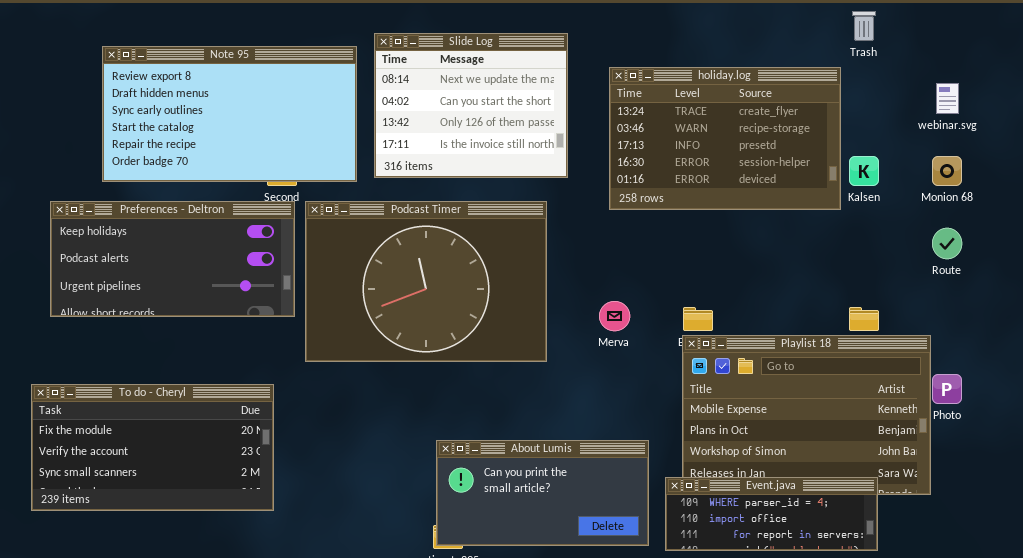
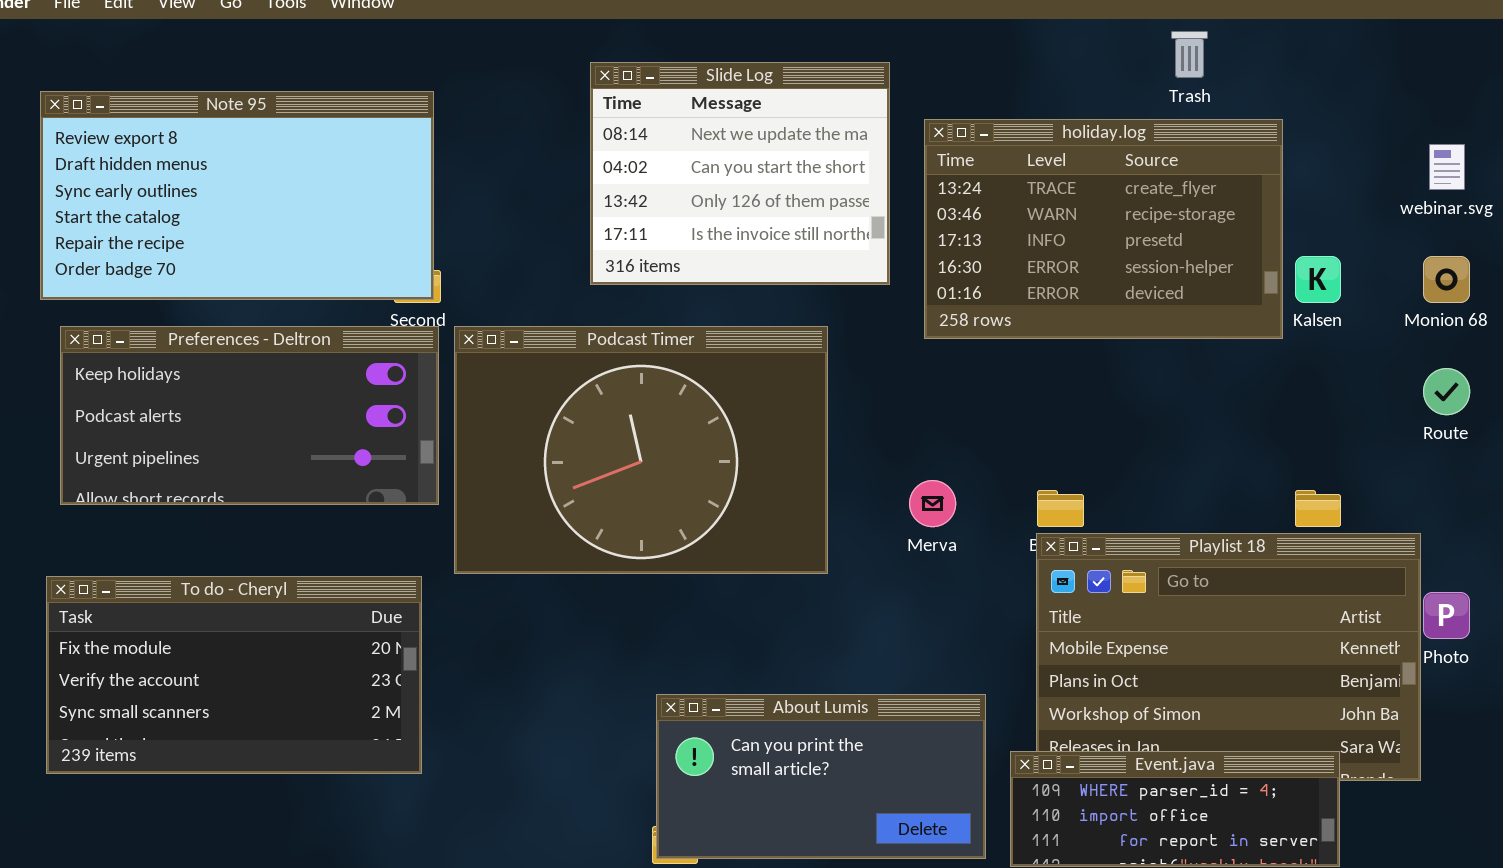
Trash: [852,11,876,41] -> [1171,31,1208,78], moved
Slide Log: [374,33,568,178] -> [590,62,890,285], moved
Note 95: [102,46,357,182] -> [40,91,434,300], moved
To do - Cheryl: [31,384,274,511] -> [46,576,422,774], moved

